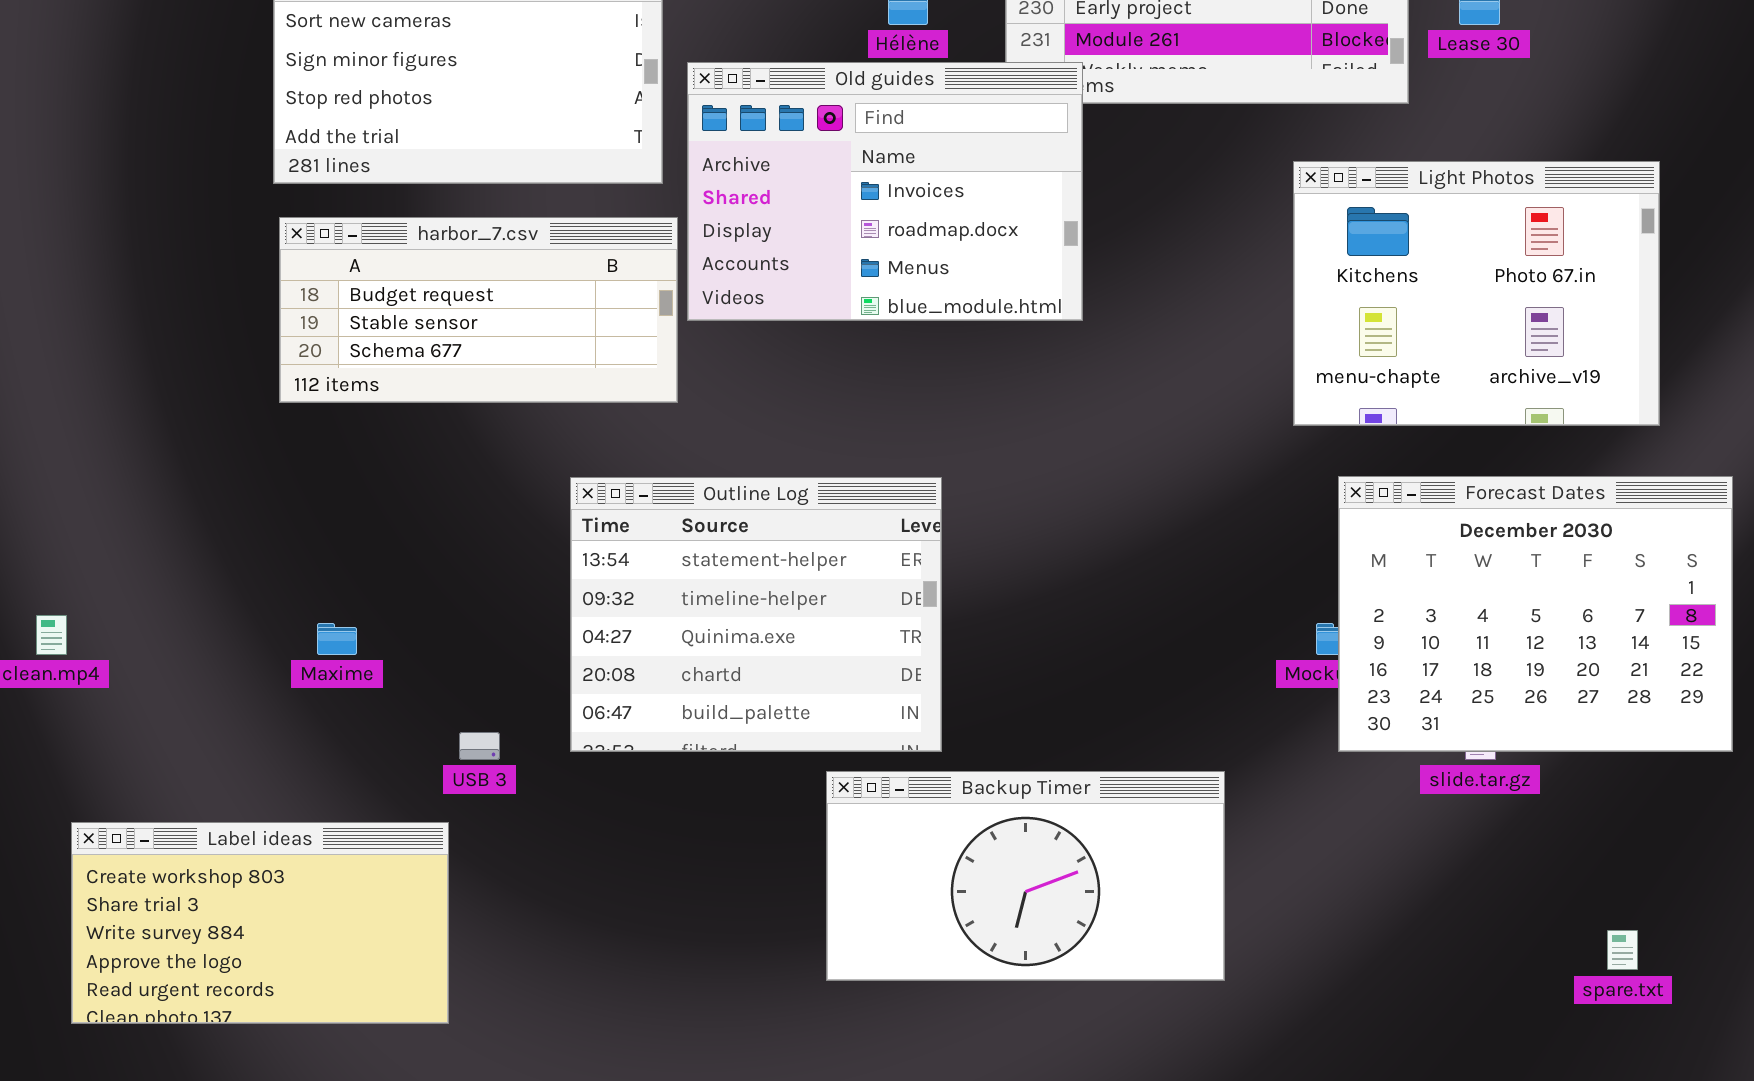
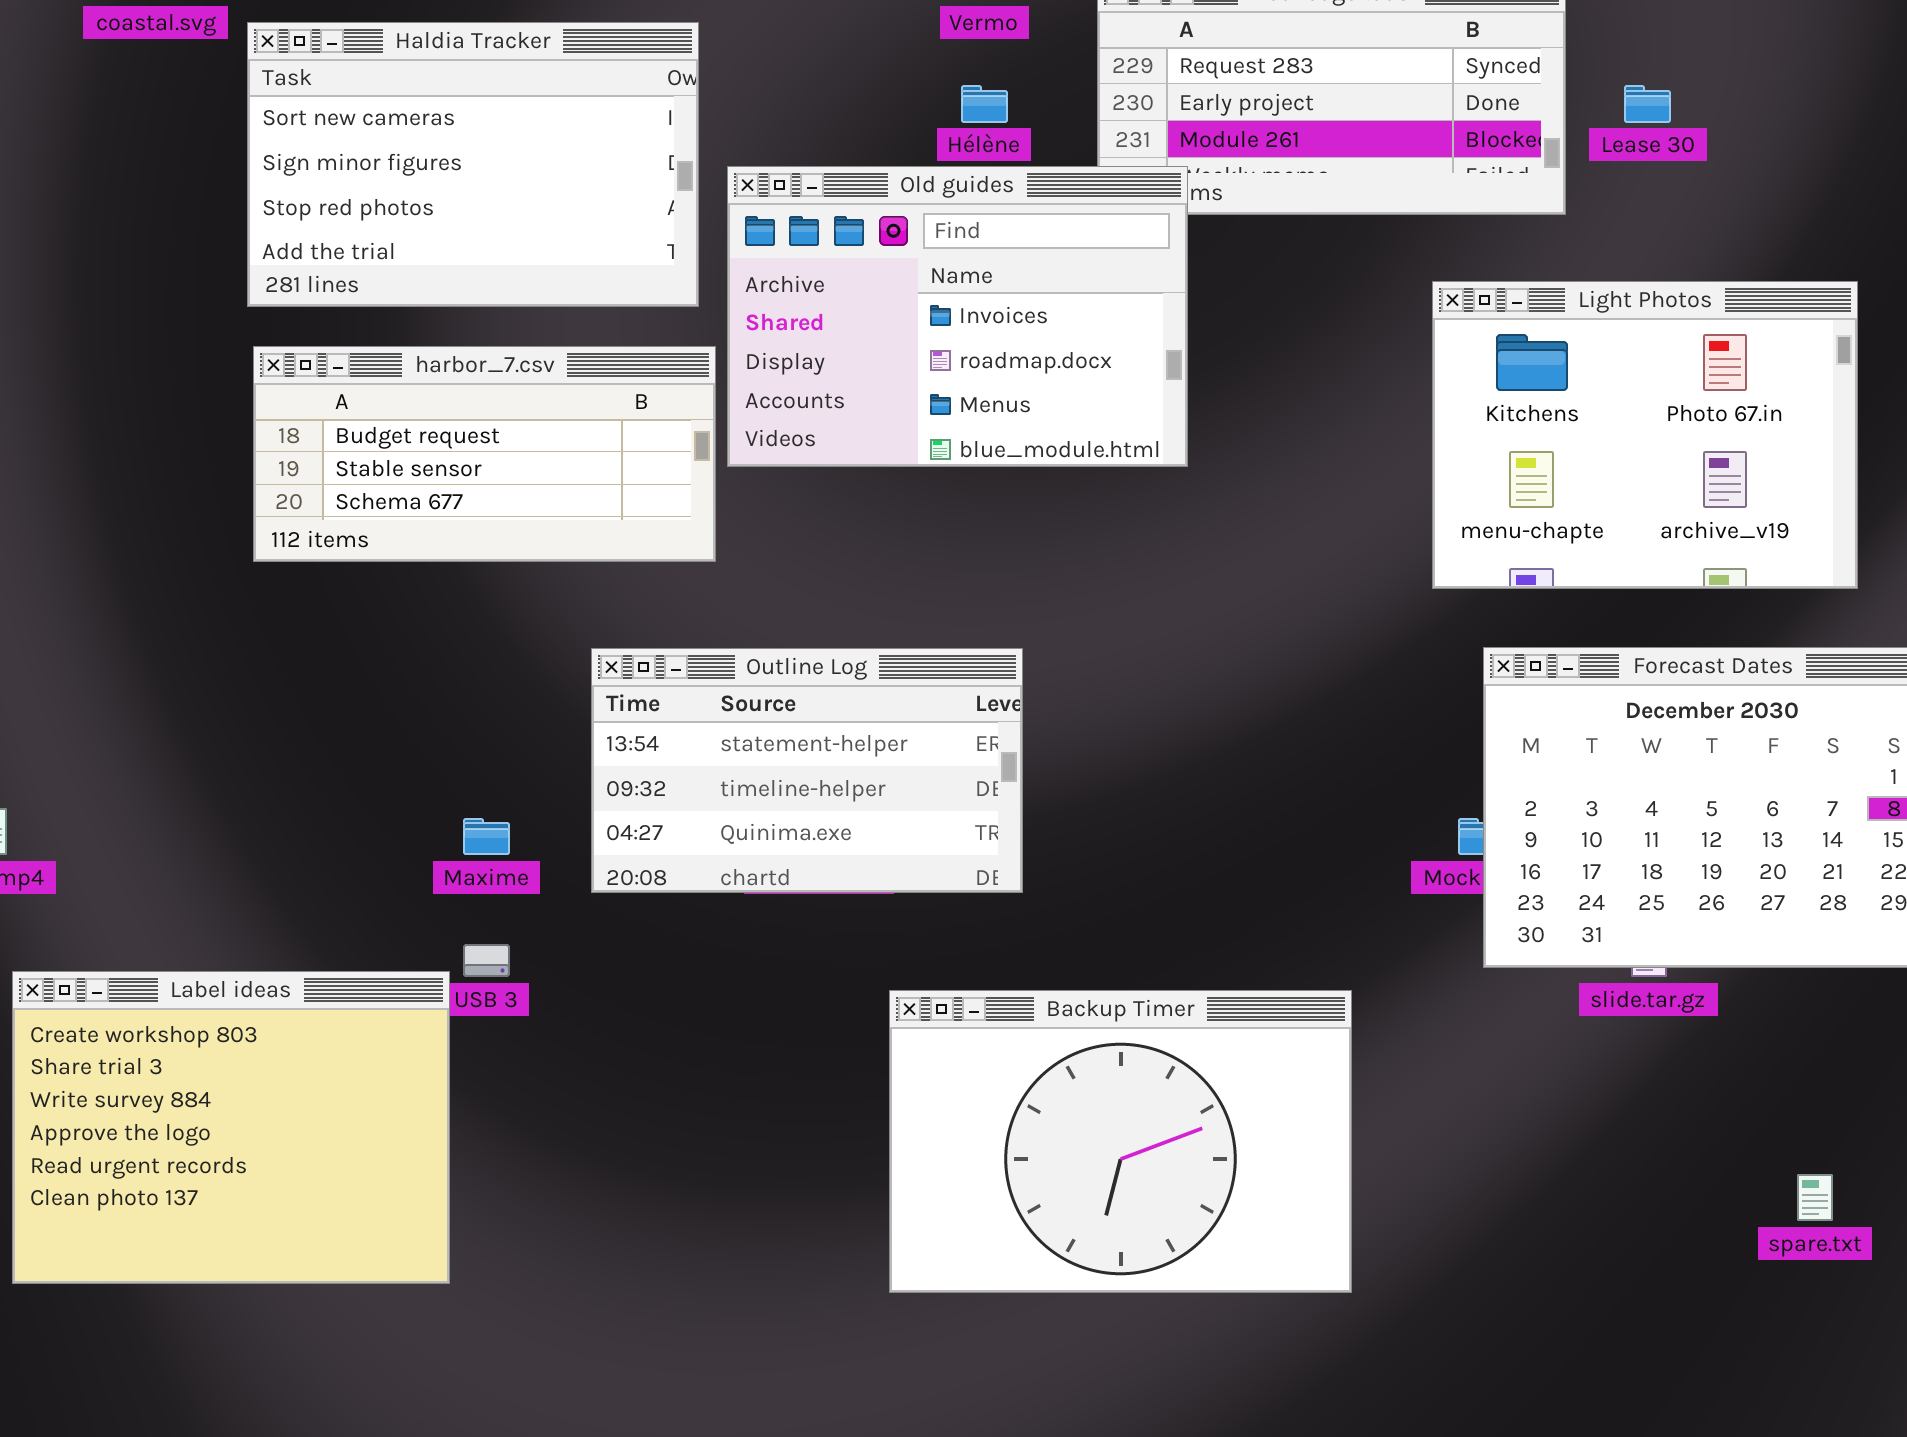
Outline Log: [570,477,942,752] -> [591,648,1023,893], resized
Maxime: [317,623,357,655] -> [463,818,510,855], moved
Backup Timer: [826,771,1225,981] -> [889,990,1352,1293], resized
Label ideas: [71,822,449,1024] -> [12,971,450,1284], resized

